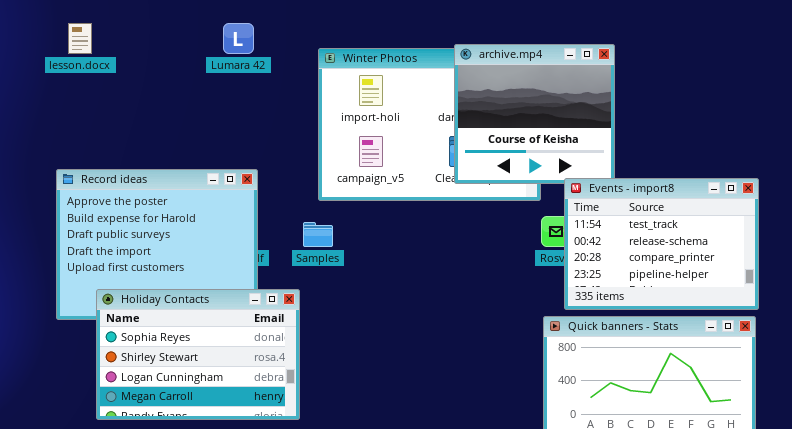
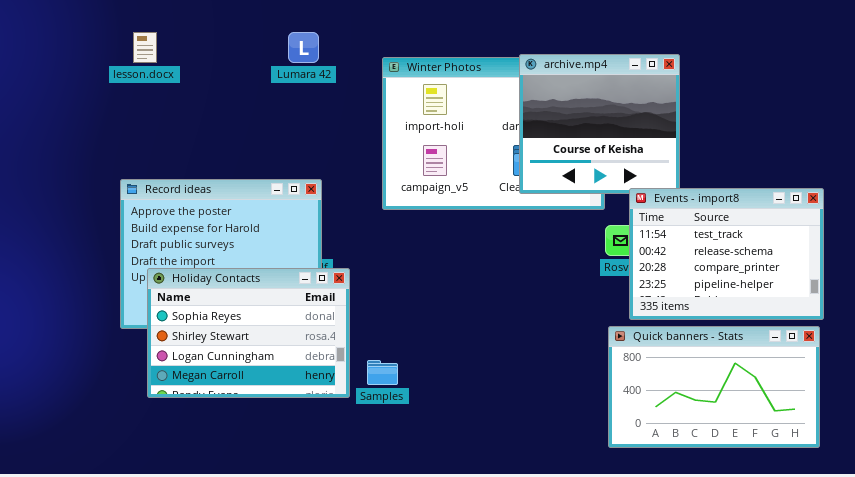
Samples: [303,222,333,247] -> [367,360,398,385], moved
Holiday Contacts: [96,289,300,420] -> [147,268,350,398], moved

